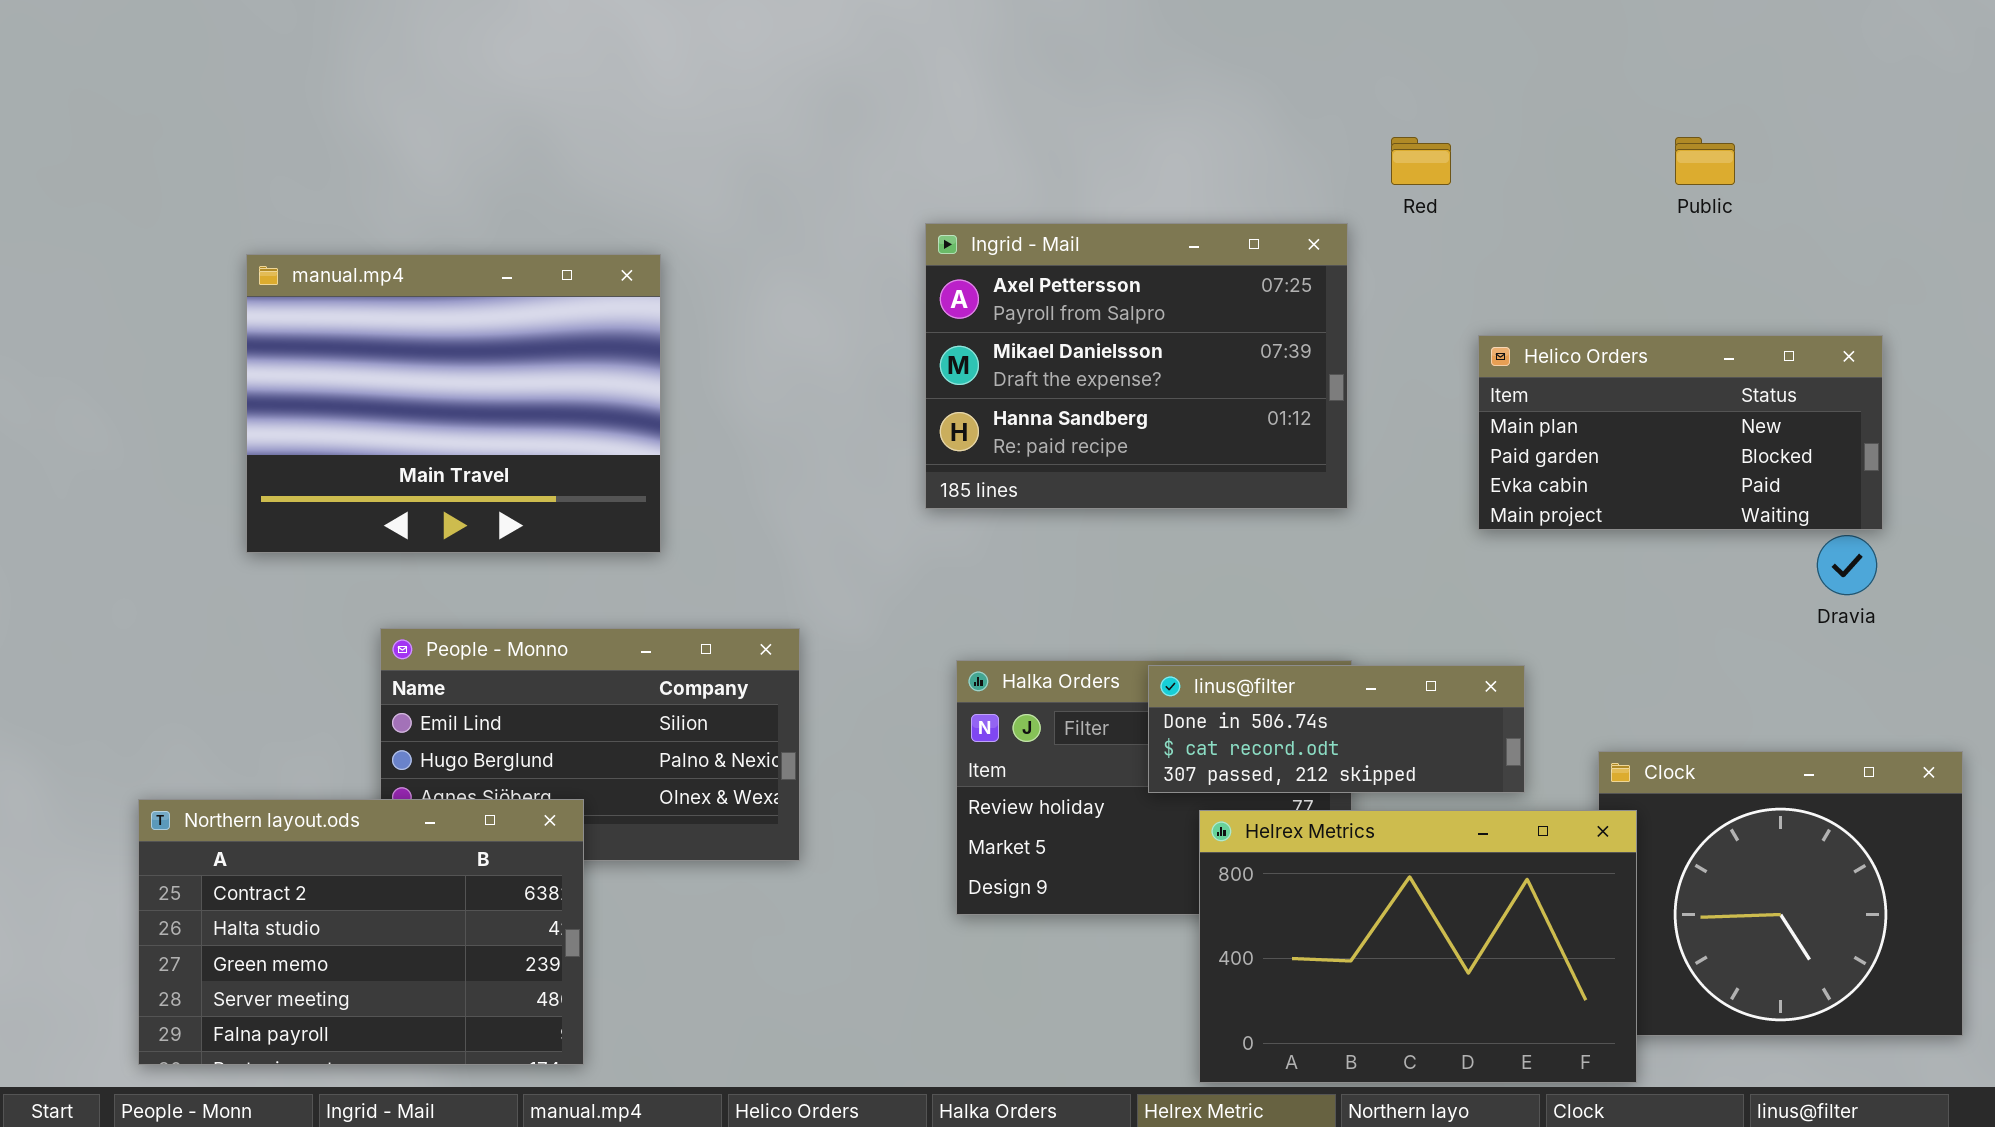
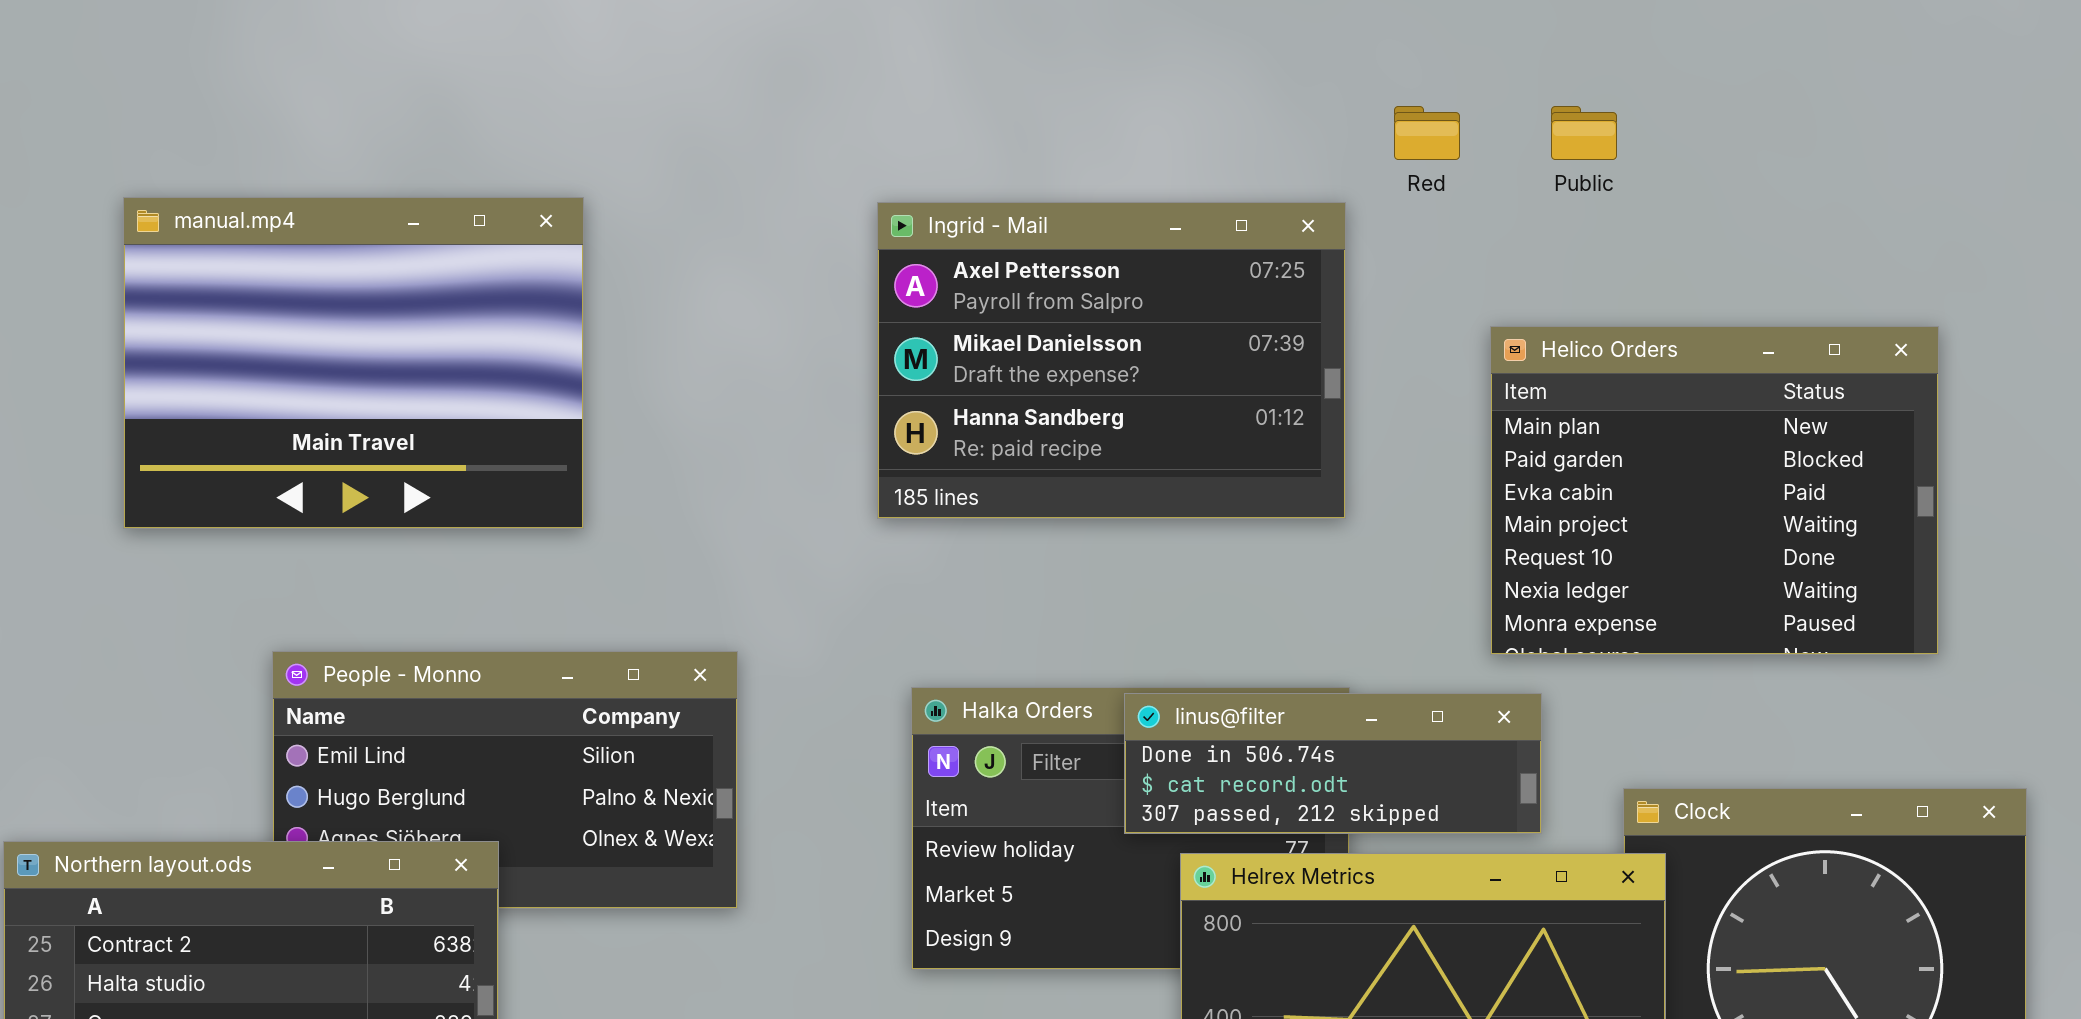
Public: [1675,137,1735,185] -> [1551,106,1617,160], moved
manual.mp4: [246,254,661,553] -> [123,197,584,529], moved
Helico Orders: [1478,335,1883,530] -> [1490,326,1939,655], resized

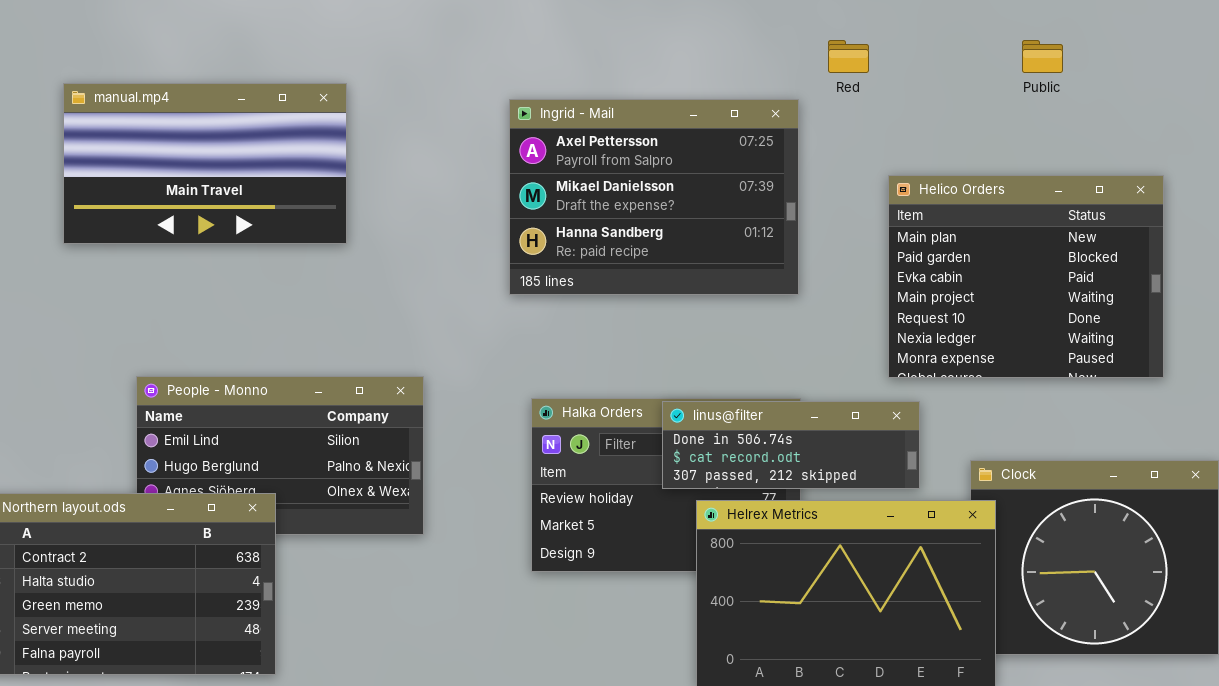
Public: [1551,106,1617,160] -> [1022,40,1063,73], moved
manual.mp4: [123,197,584,529] -> [63,83,347,244], moved, resized

